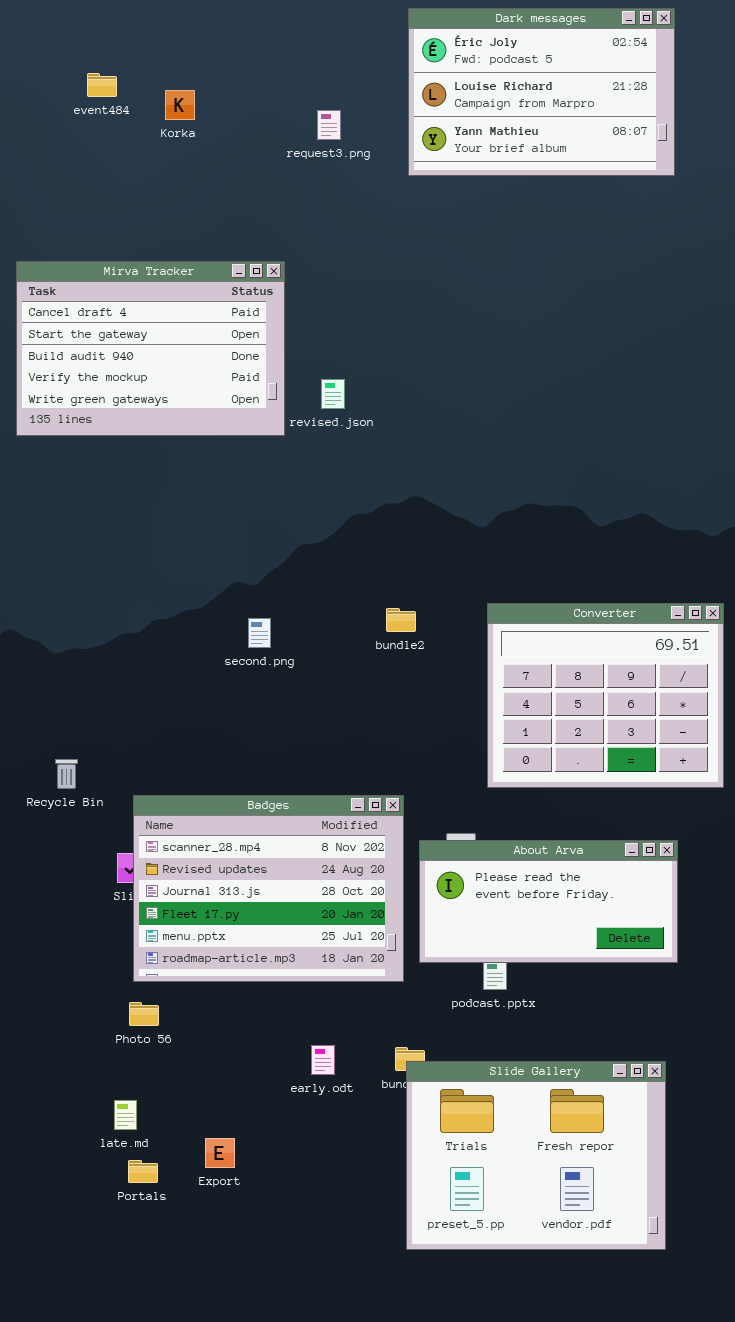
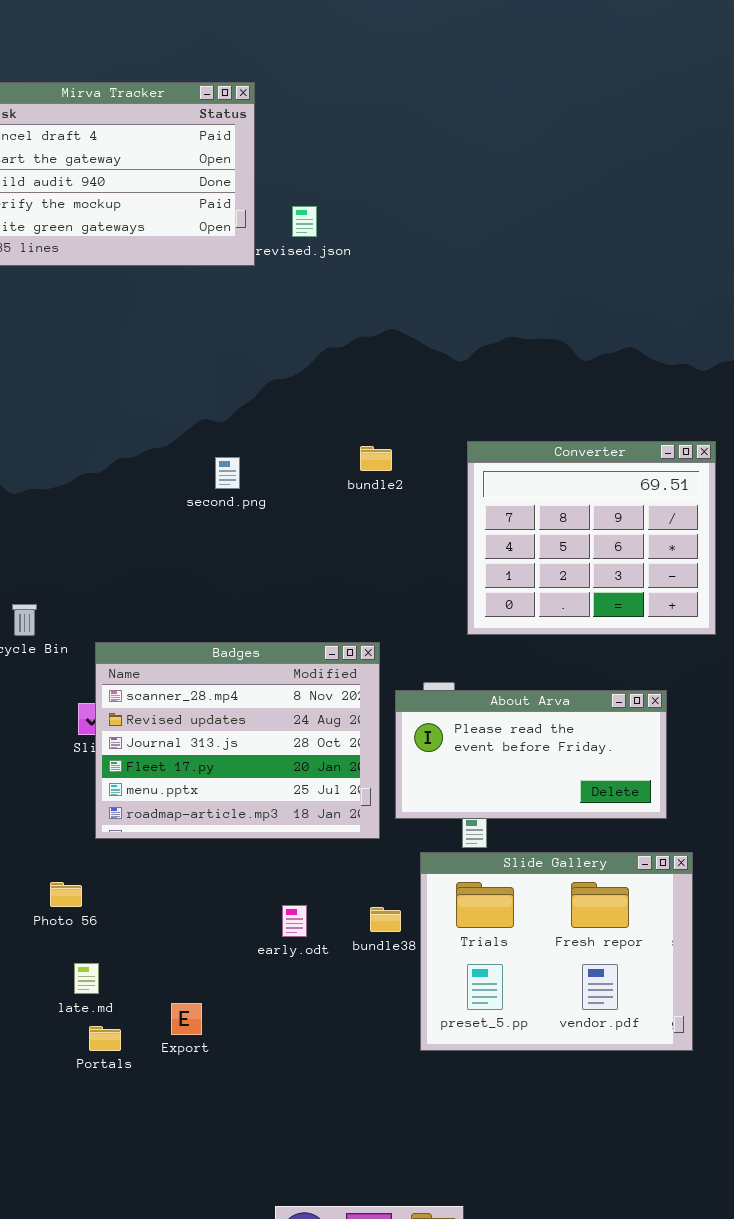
Photo 56: [129,1002,159,1026] -> [50,882,82,907], moved
Slide Gallery: [406,1061,666,1250] -> [420,852,693,1051], moved

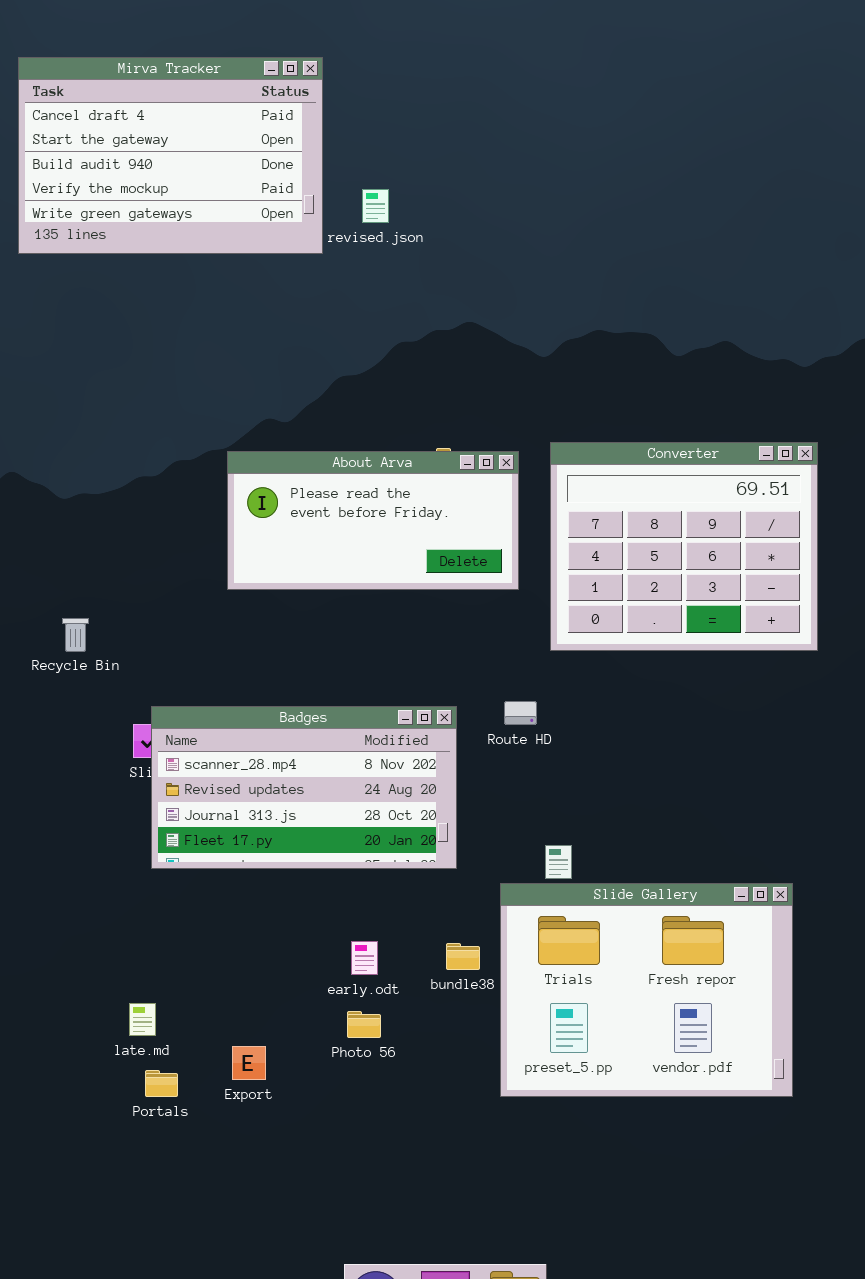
Badges: [95,642,380,839] -> [151,706,457,869], resized
About Arva: [395,690,667,819] -> [227,451,519,590], moved
Photo 56: [50,882,82,907] -> [347,1011,381,1038], moved

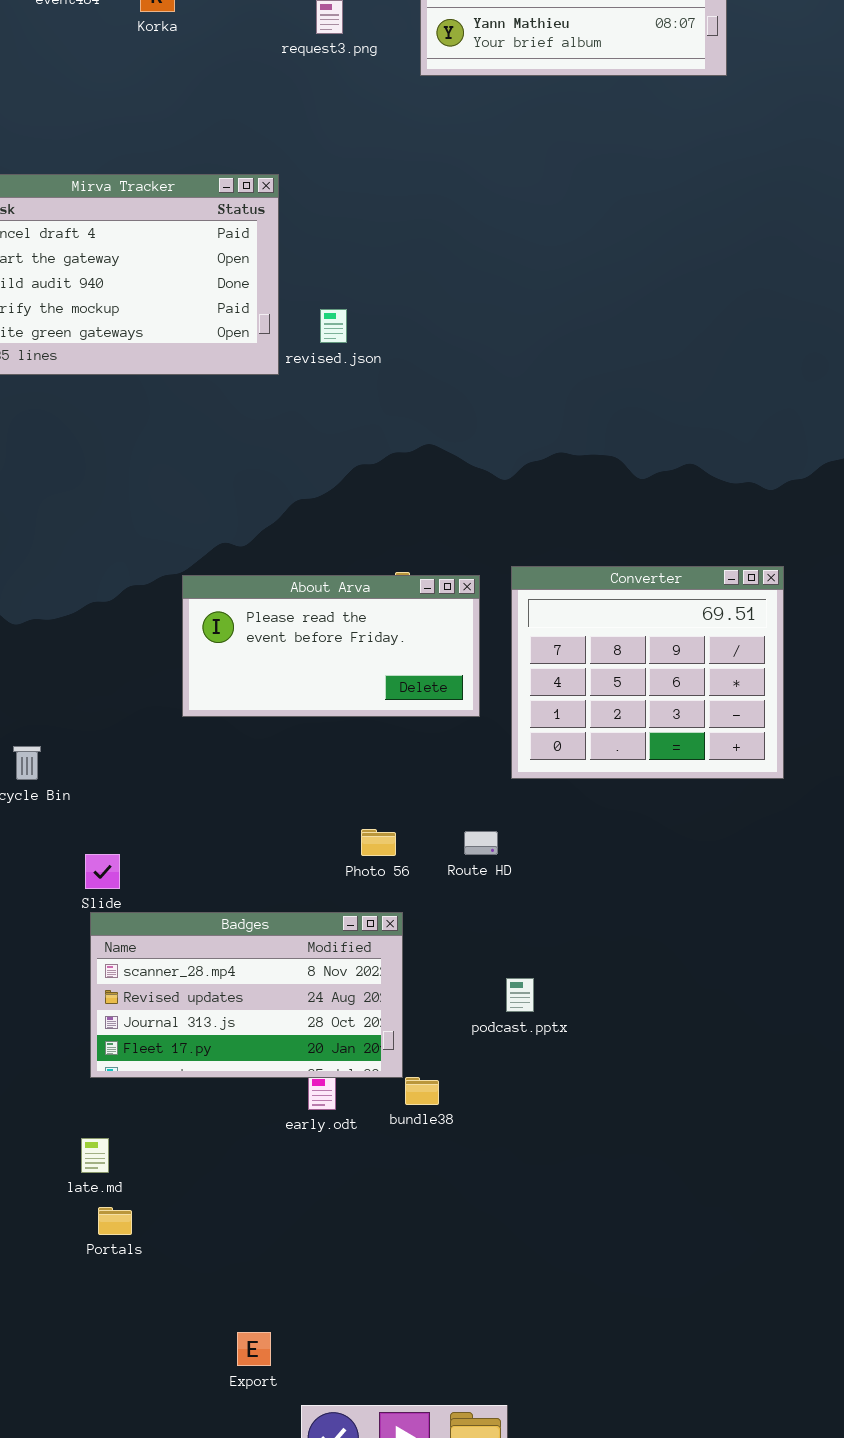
Badges: [151,706,457,869] -> [90,912,403,1078], moved
Slide Gallery: [500,883,793,1097] -> none, closed
Photo 56: [347,1011,381,1038] -> [361,829,396,856], moved
Export: [232,1046,266,1080] -> [237,1332,271,1366], moved

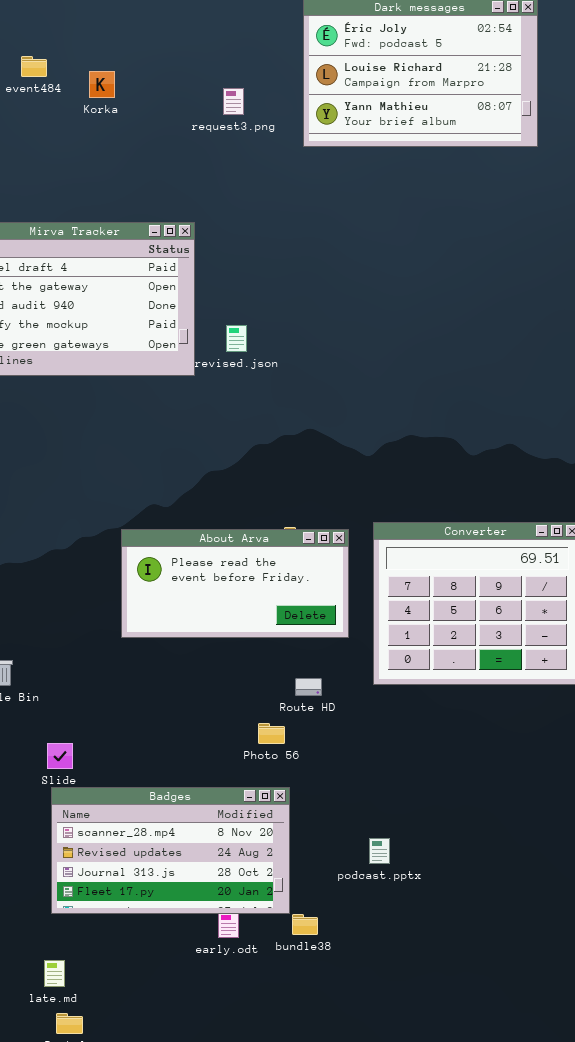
Route HD: [464,831,498,855] -> [295,678,322,696], moved

